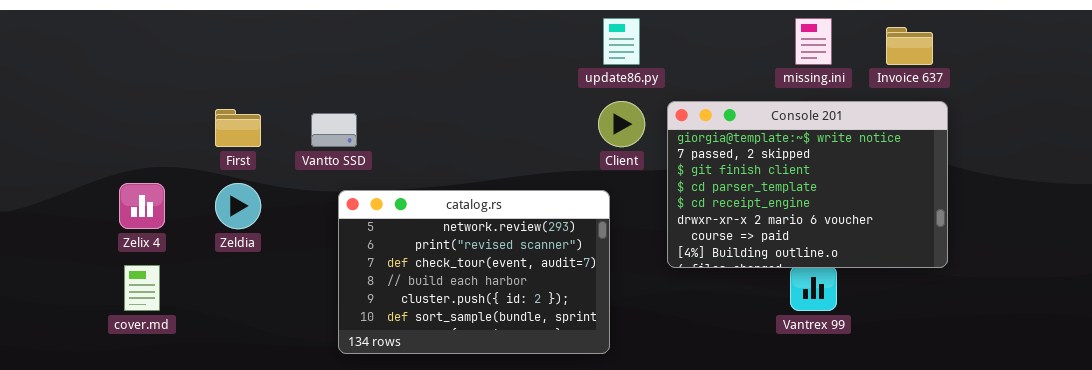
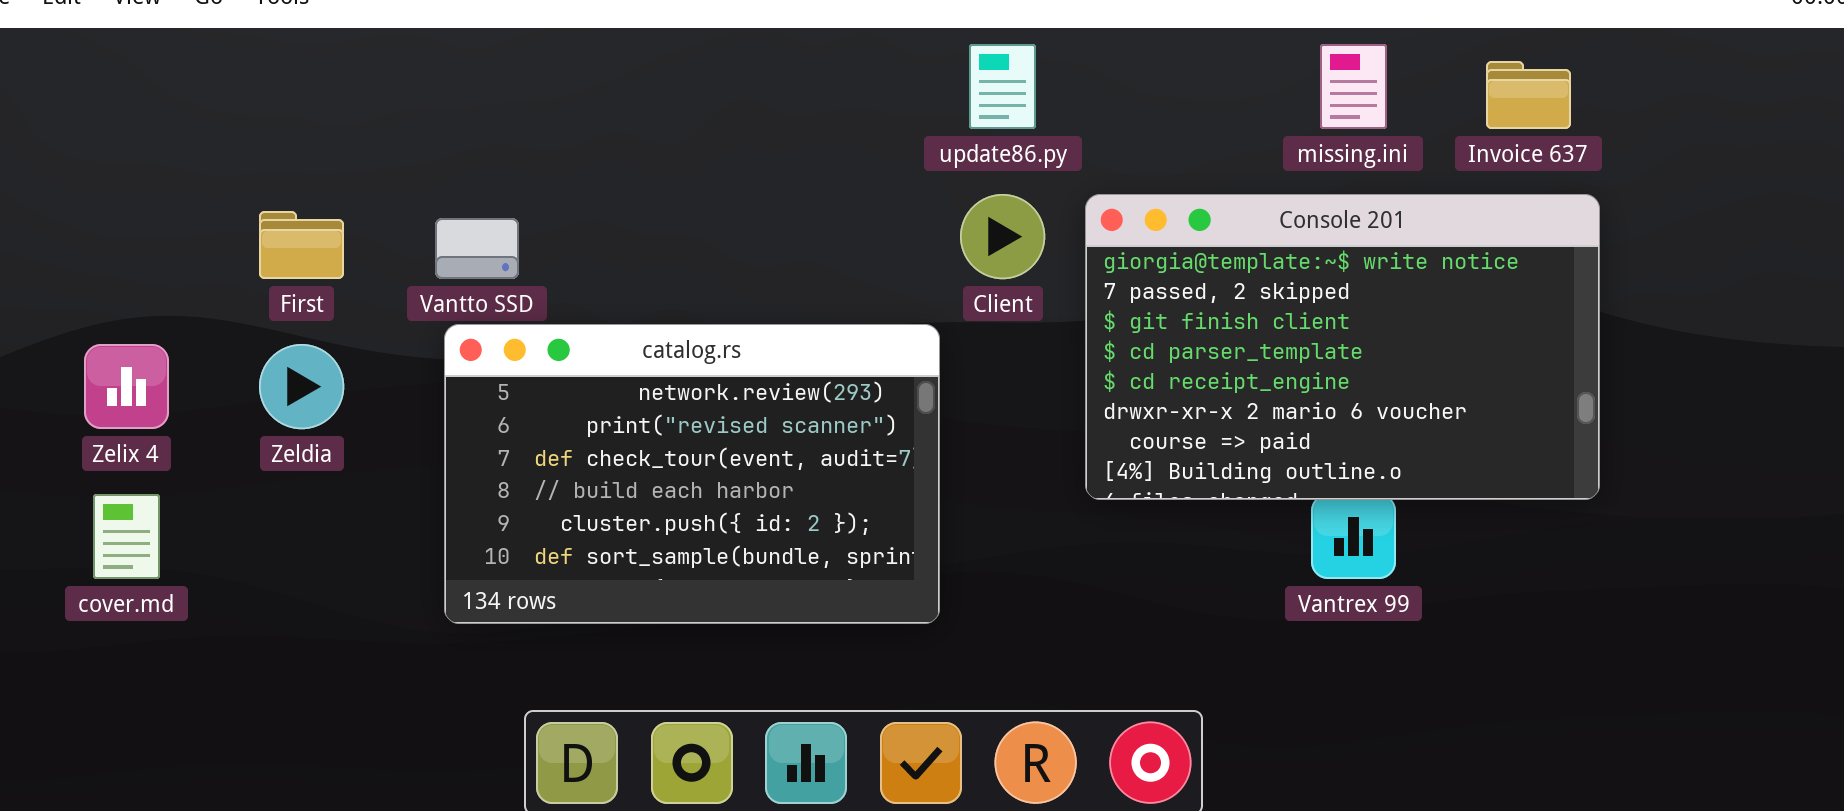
catalog.rs: [338,190,610,354] -> [444,324,940,624], moved

